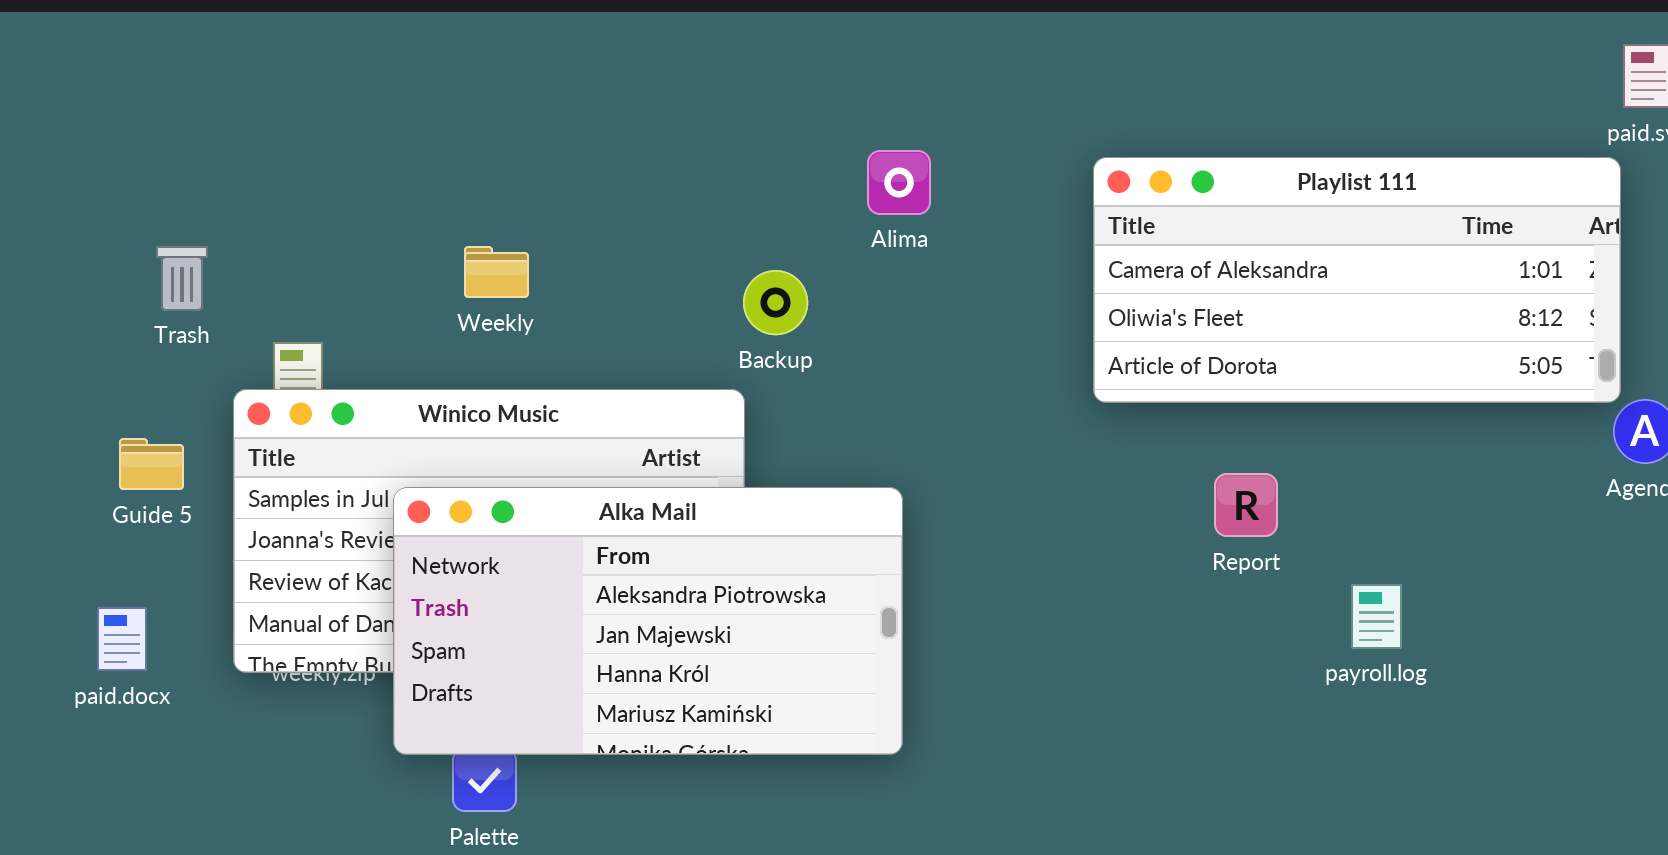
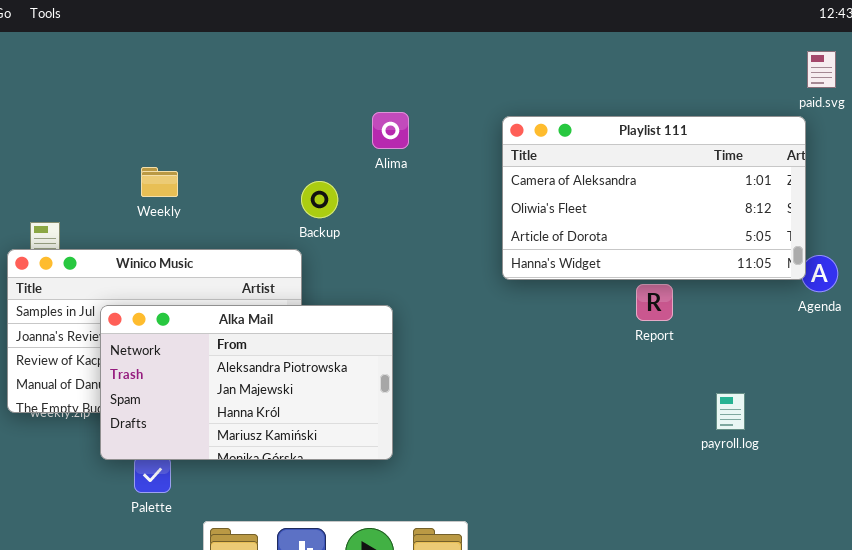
Playlist 111: [1093,157,1621,403] -> [502,116,806,280], resized
Report: [1214,473,1278,537] -> [636,284,673,321], moved
payroll.log: [1351,584,1402,649] -> [716,393,745,430], moved

